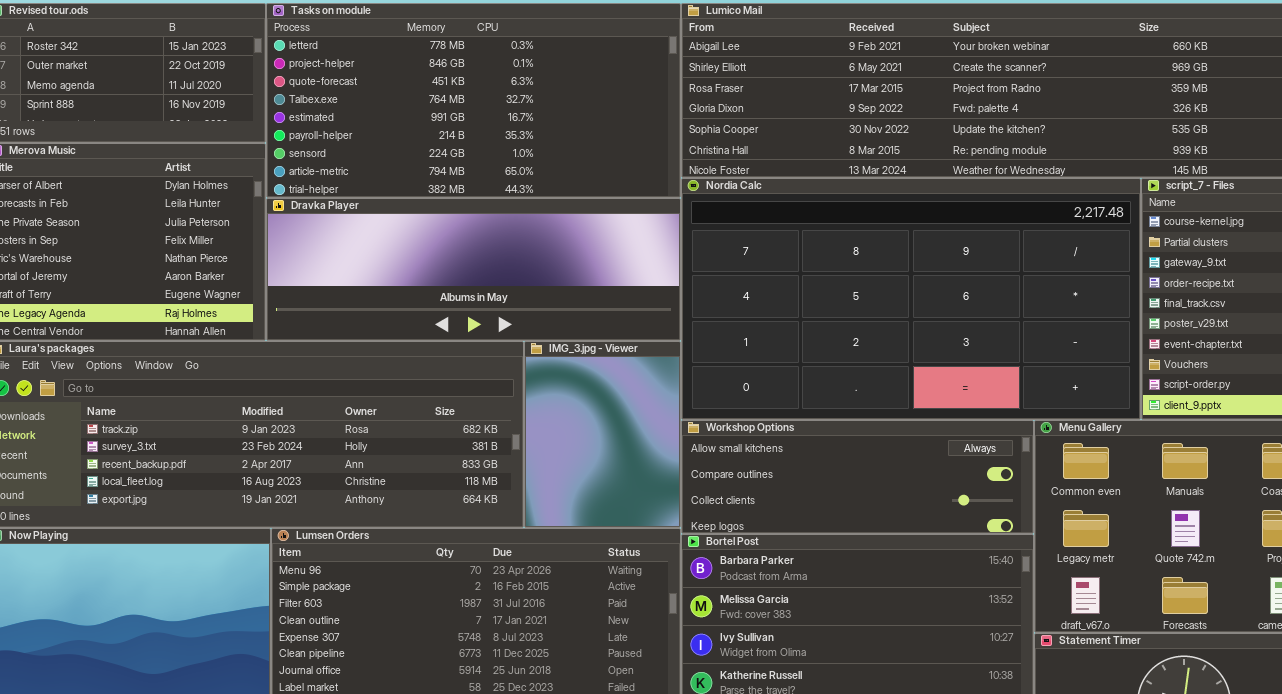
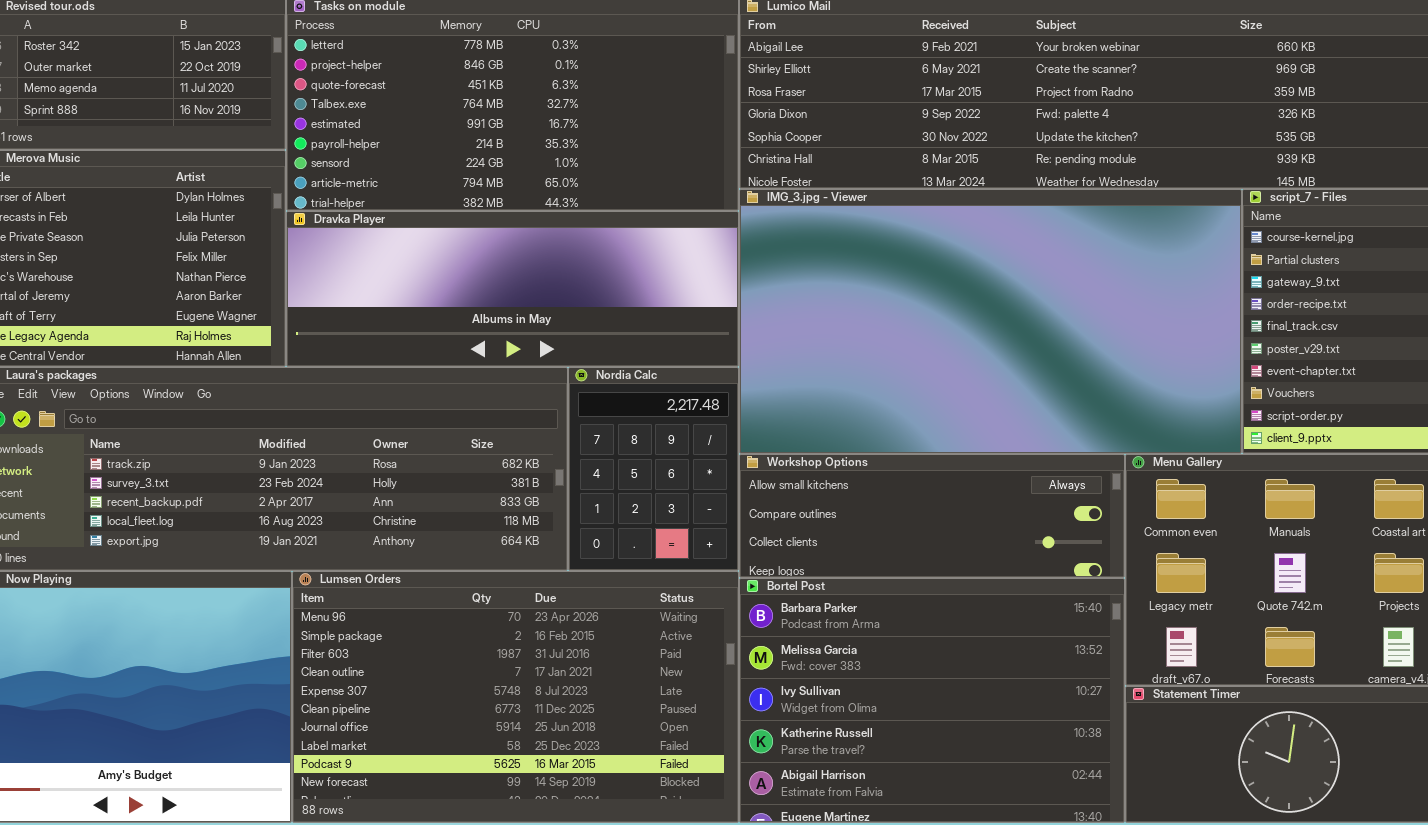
Nordia Calc: [681,178,1141,420] -> [568,367,739,571], moved, resized
IMG_3.jpg - Viewer: [524,341,681,528] -> [739,189,1242,454], moved, resized

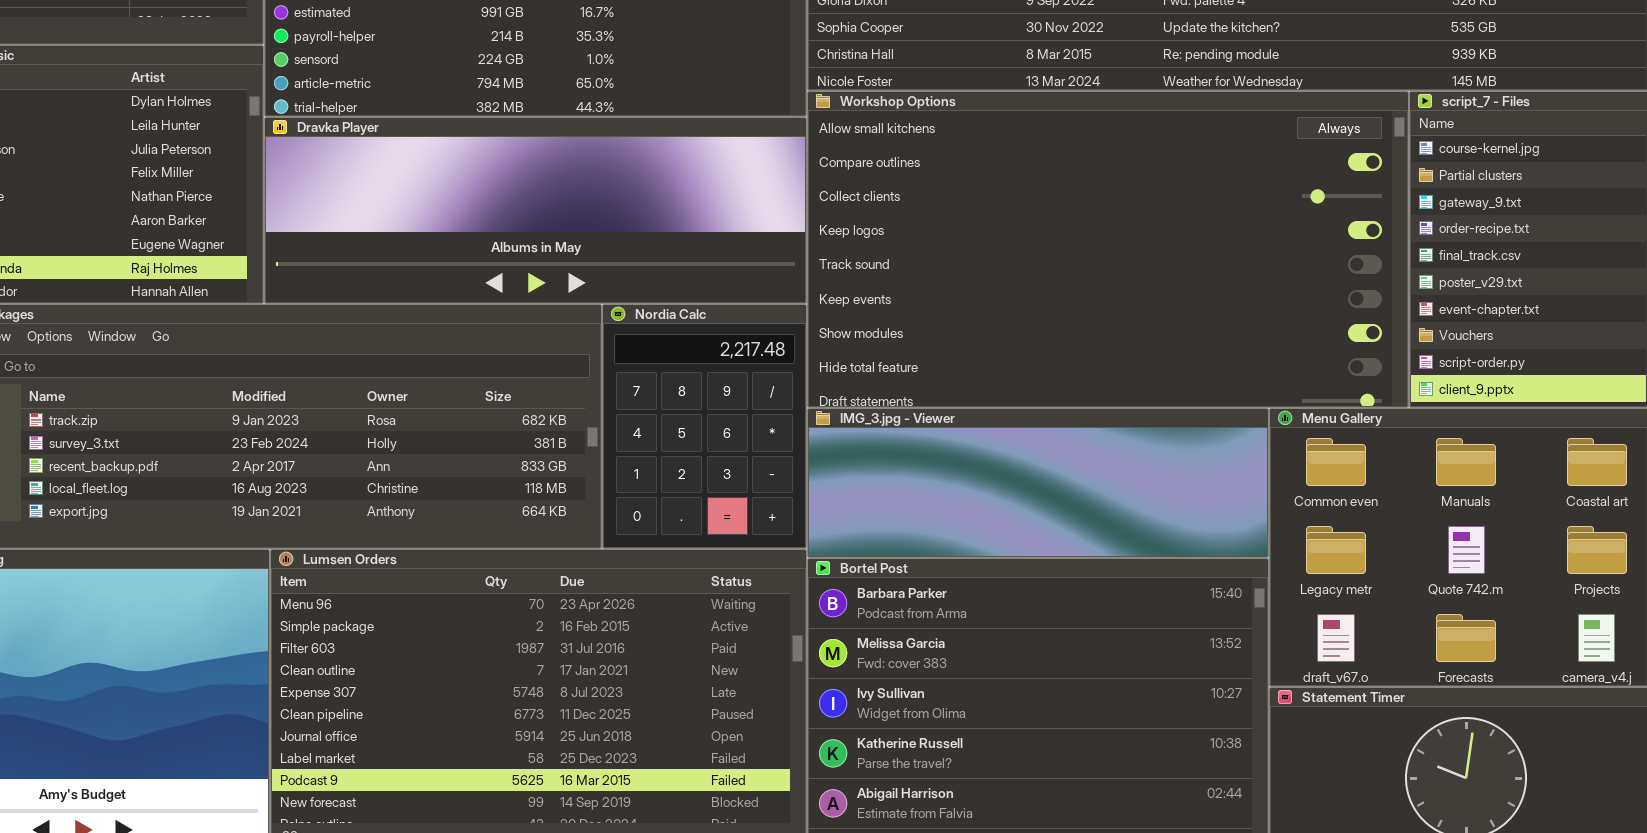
IMG_3.jpg - Viewer: [739,189,1242,454] -> [807,408,1269,558], moved, resized
Workshop Options: [739,454,1125,578] -> [807,91,1409,408], moved, resized

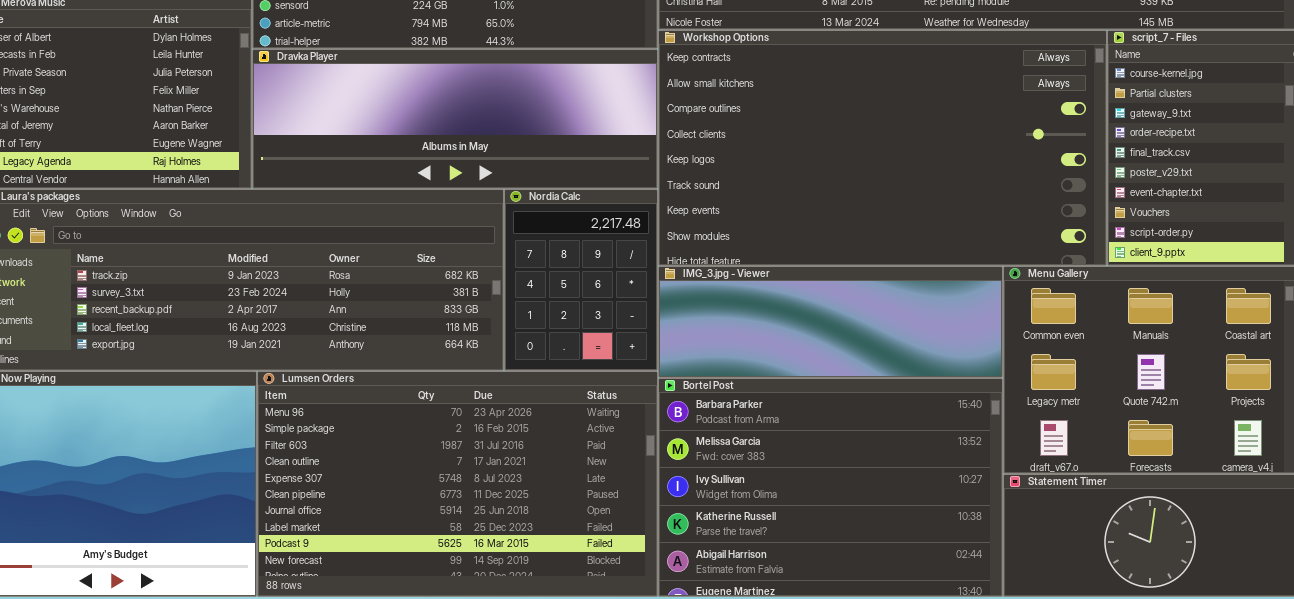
Workshop Options: [807,91,1409,408] -> [658,30,1107,266], scrolled up 1 row

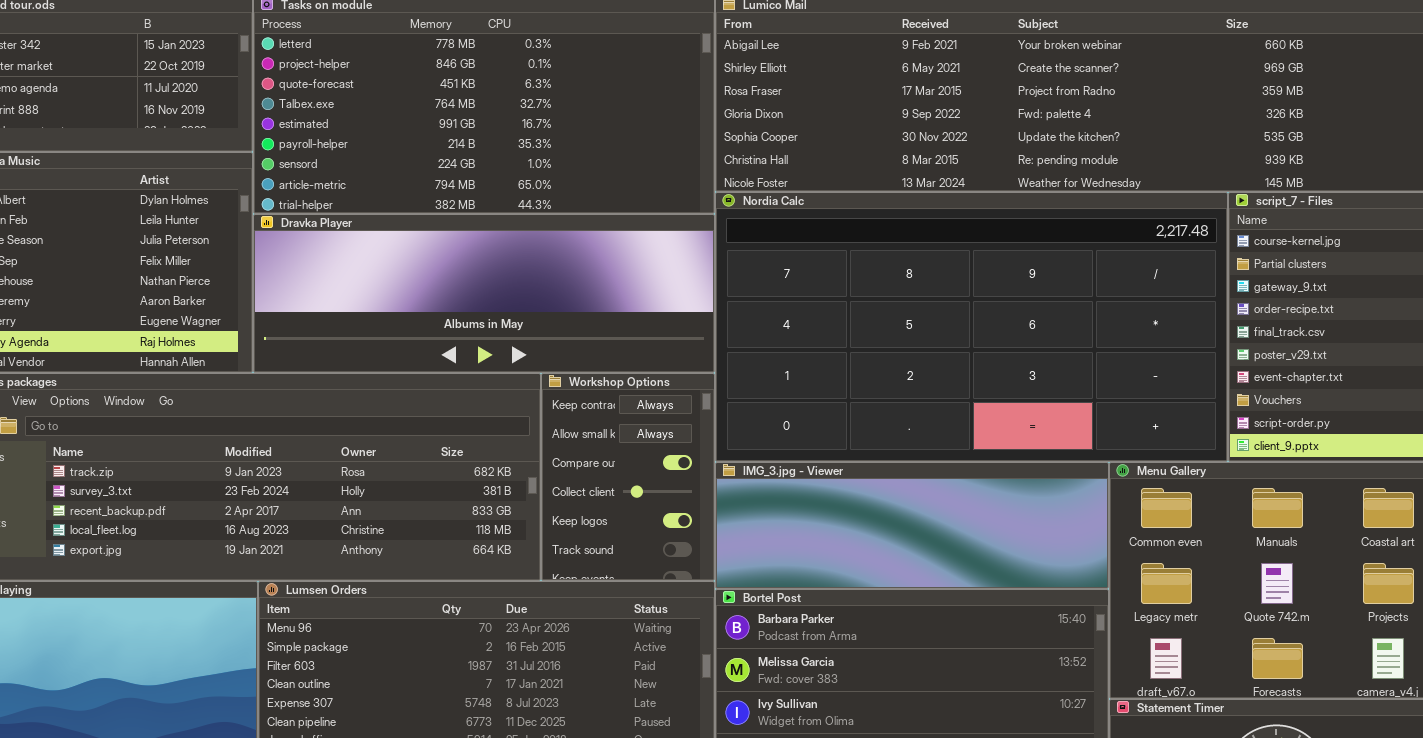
Workshop Options: [658,30,1107,266] -> [541,373,715,581], moved, resized
Nordia Calc: [504,189,658,371] -> [715,192,1228,462], moved, resized

